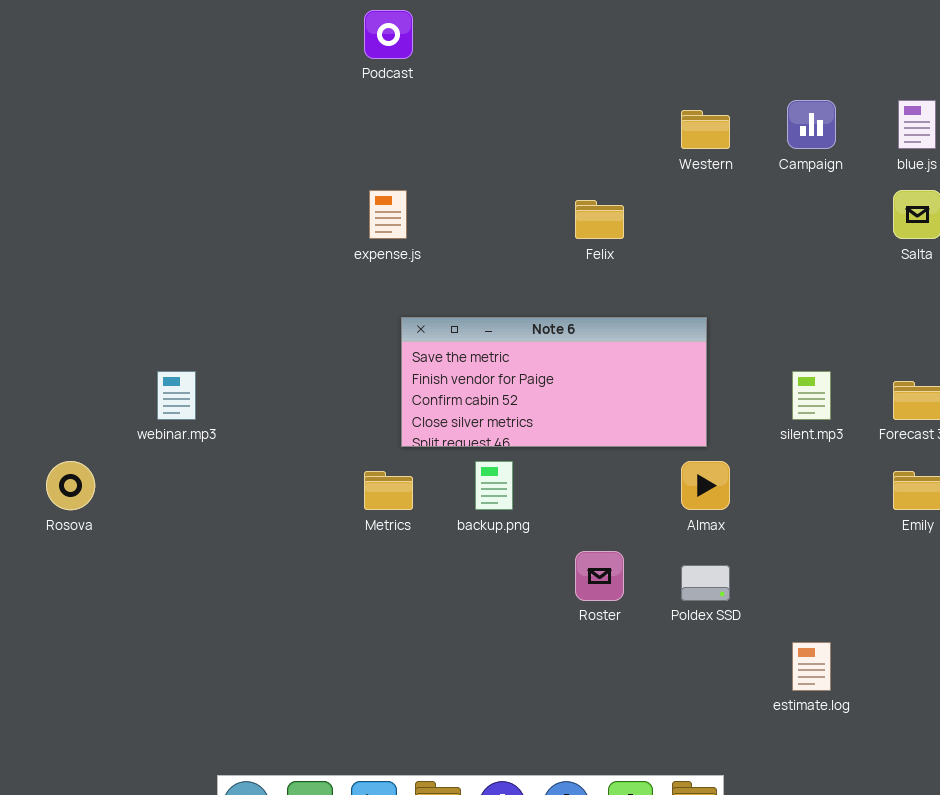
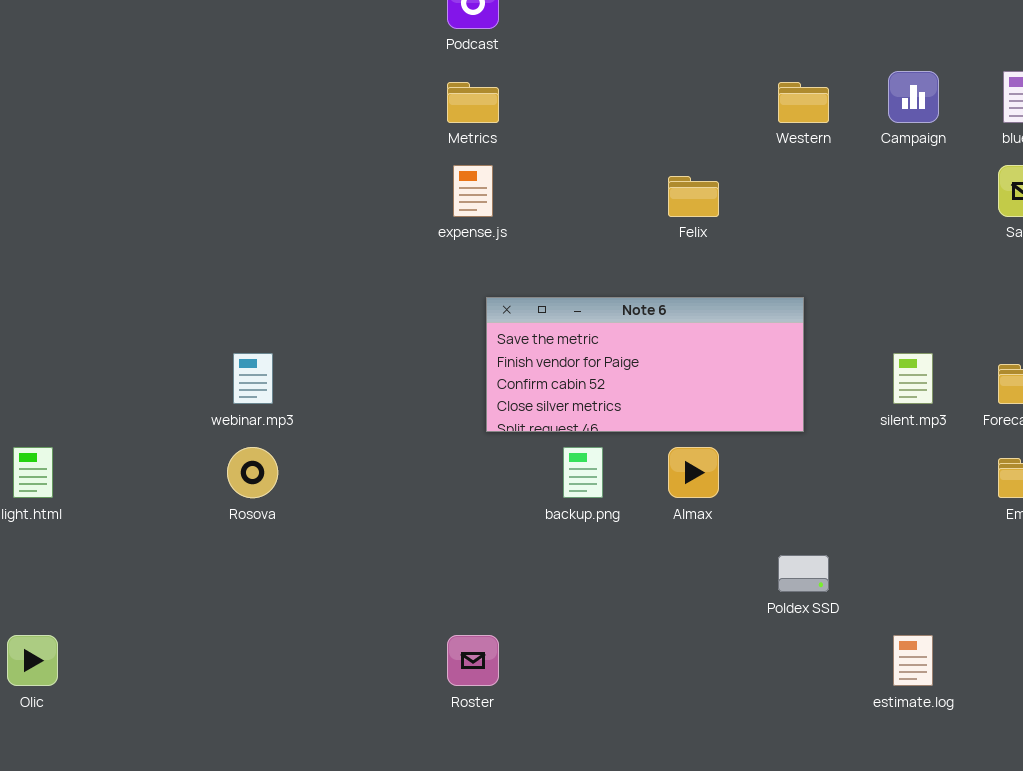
Rosova: [46,461,95,510] -> [227,447,278,498], moved
Almax: [681,461,730,510] -> [668,447,719,498], moved
Metrics: [364,471,413,510] -> [447,82,499,123], moved
Roster: [575,551,624,601] -> [447,635,499,686], moved

